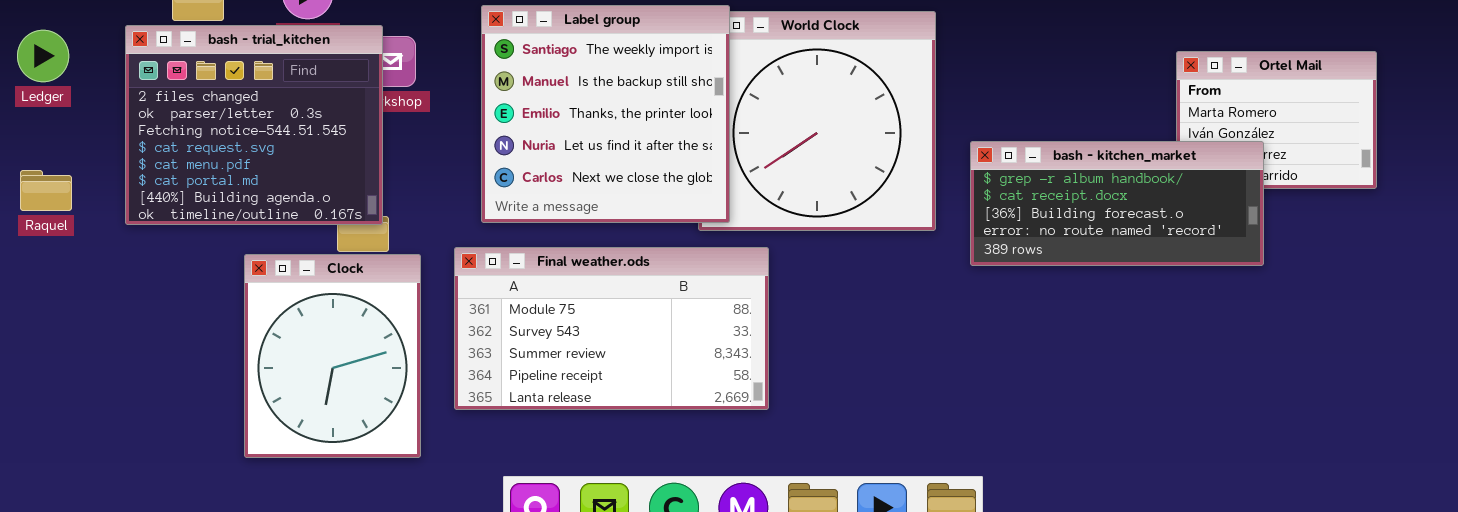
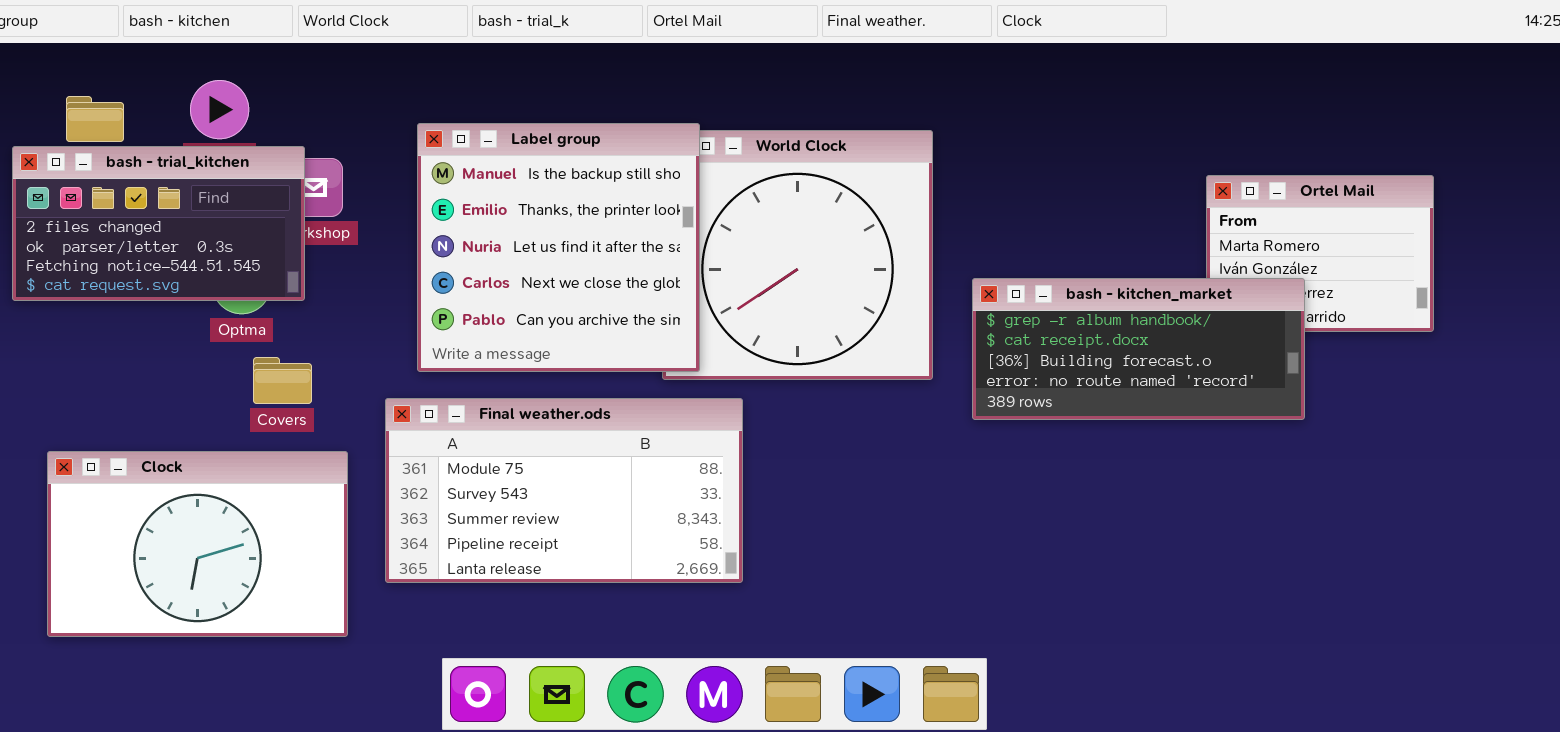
Label group: [481,5,730,223] -> [417,123,700,372], scrolled down 1 row
bash - trial_kitchen: [125,25,383,225] -> [12,146,305,301], resized
Clock: [244,254,421,458] -> [47,451,348,637], resized

